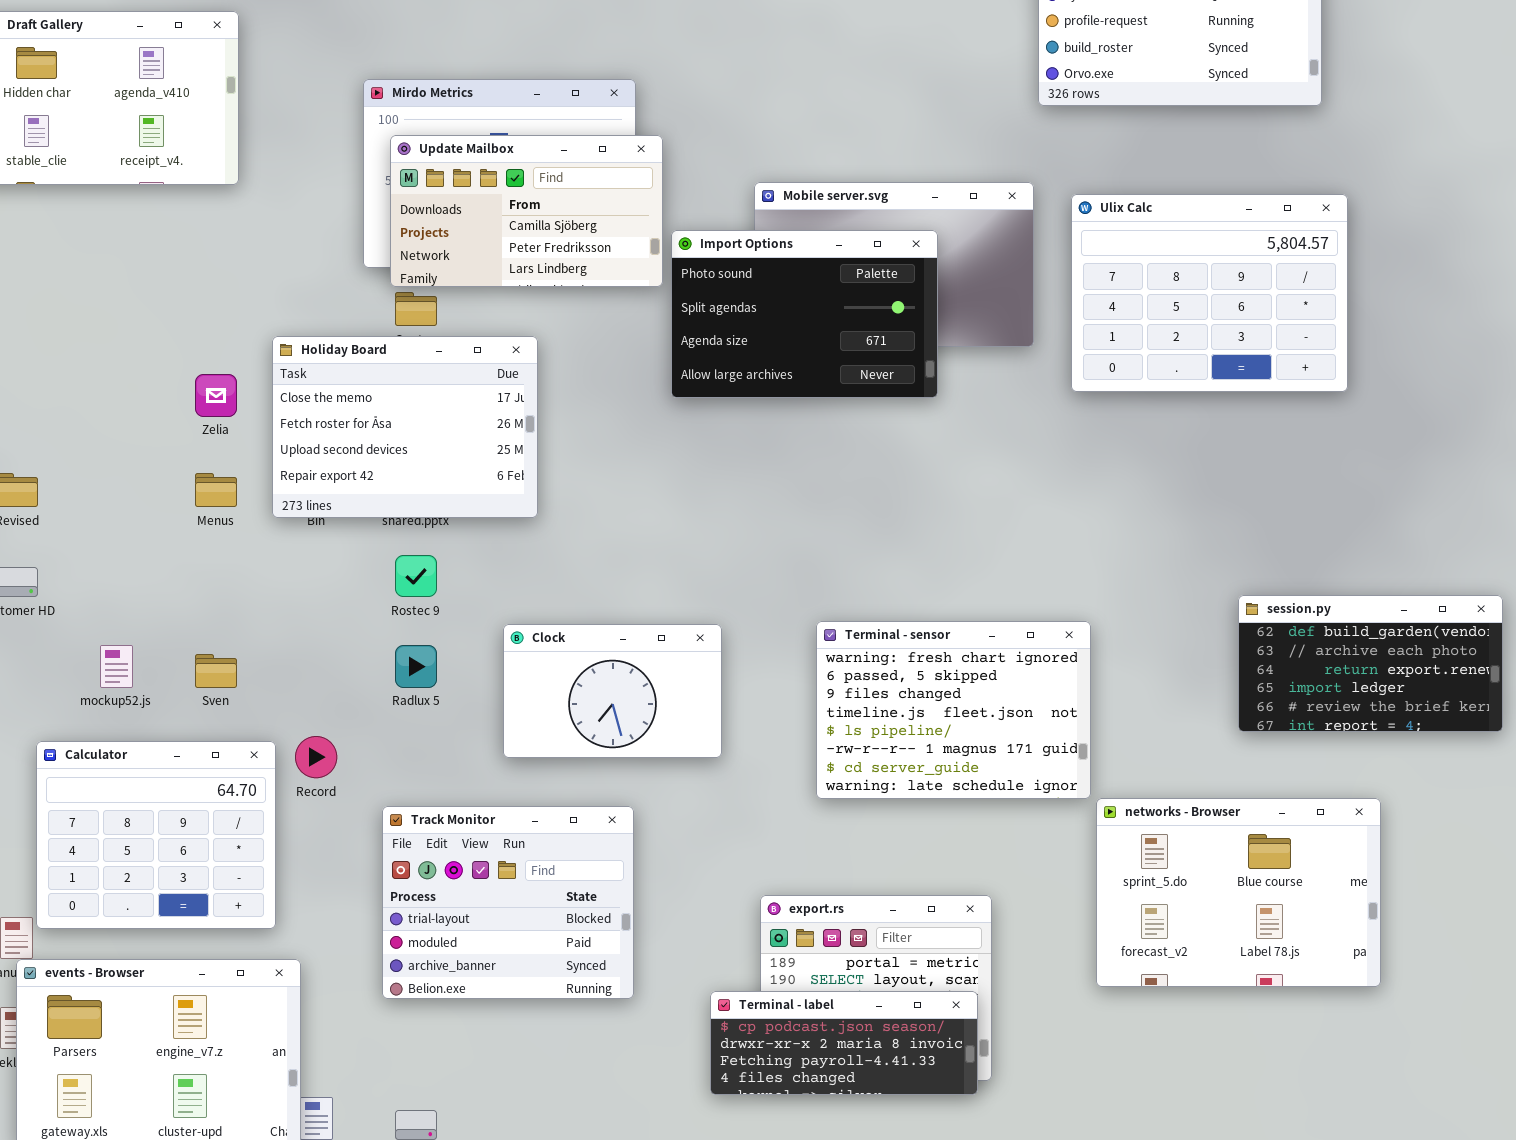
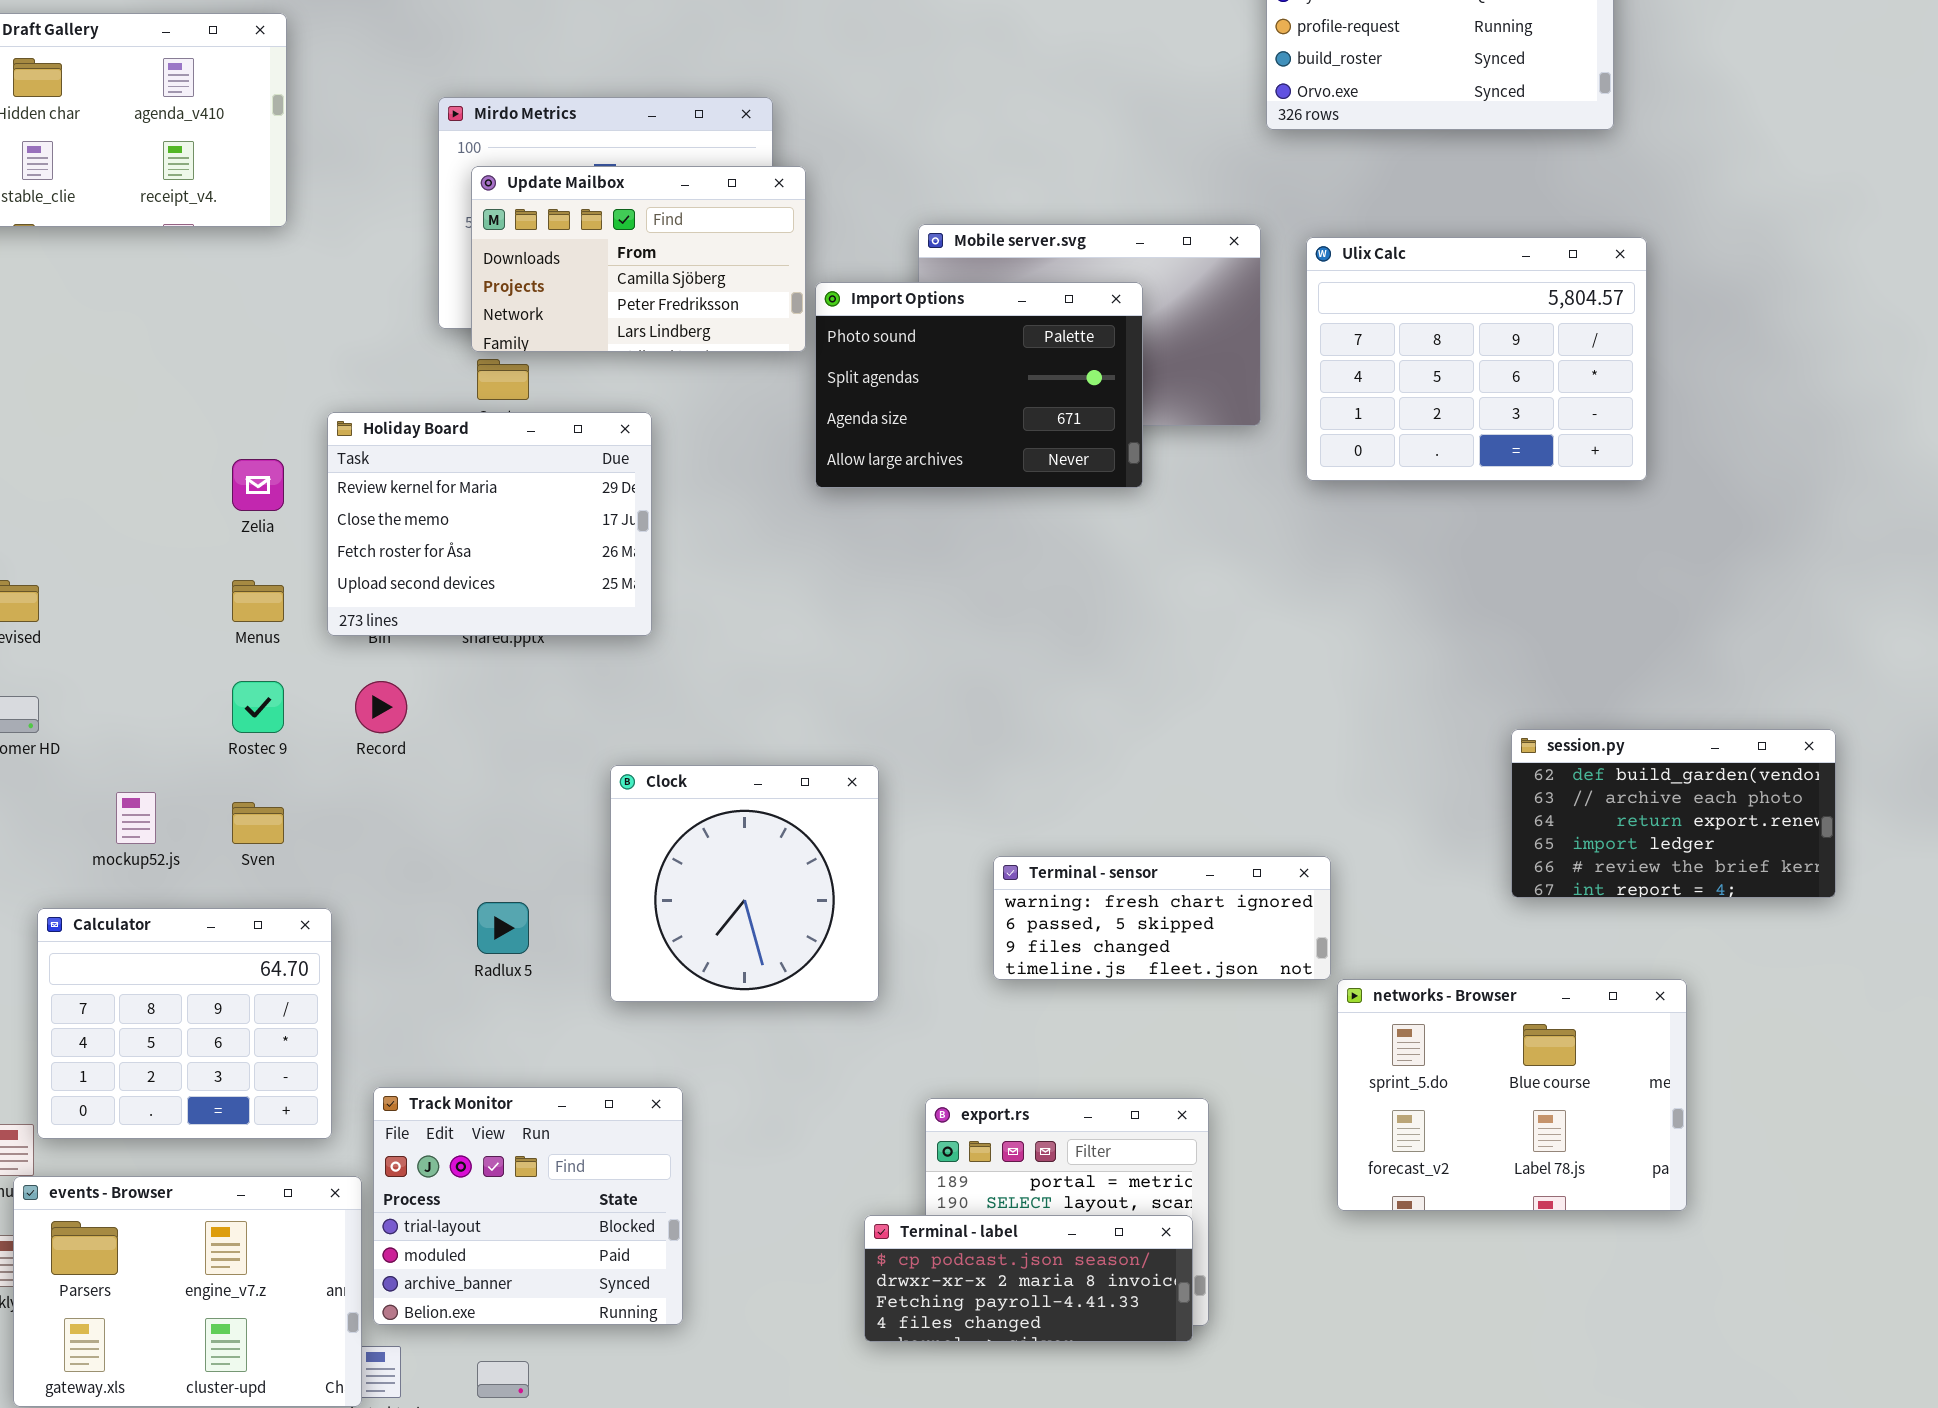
Holiday Board: [272,336,538,518] -> [327,412,652,636], scrolled up 1 row
Rostec 9: [395,555,437,597] -> [232,681,284,733], moved
Terminal - sensor: [816,621,1091,799] -> [993,856,1331,980], resized
Clock: [503,624,722,758] -> [610,765,879,1002], resized
Radlux 5: [395,645,437,688] -> [477,902,529,954], moved
Record: [295,736,337,778] -> [355,681,407,733], moved
Track Monitor: [382,806,634,999] -> [373,1087,683,1325], moved

